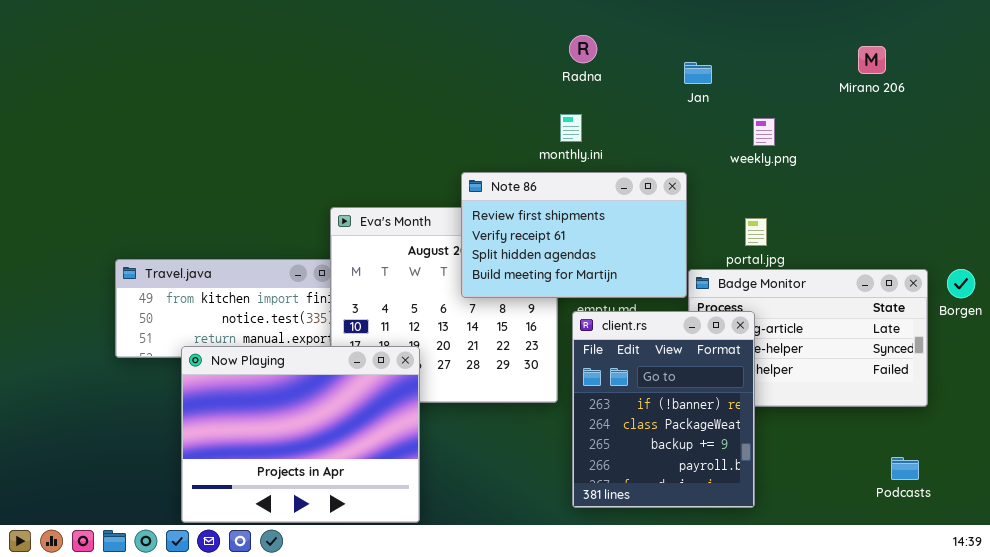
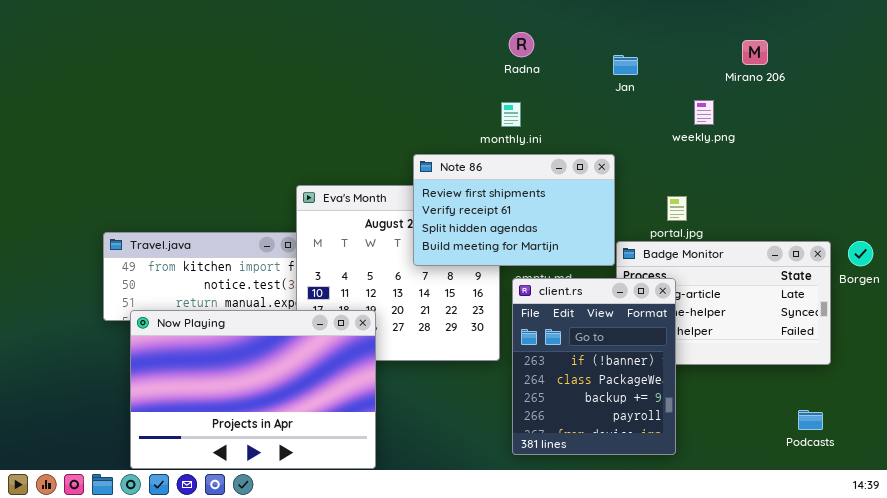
Mirano 206: [858,46,886,74] -> [742,40,768,65], moved
weekly.png: [753,118,775,146] -> [694,100,714,125], moved
Now Playing: [181,346,420,523] -> [130,310,376,469], resized

